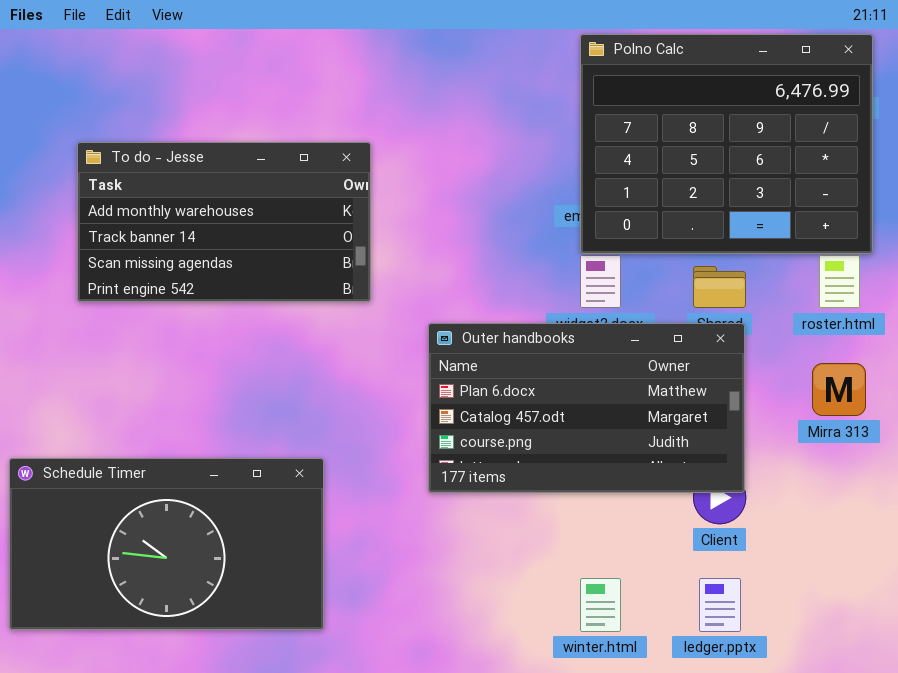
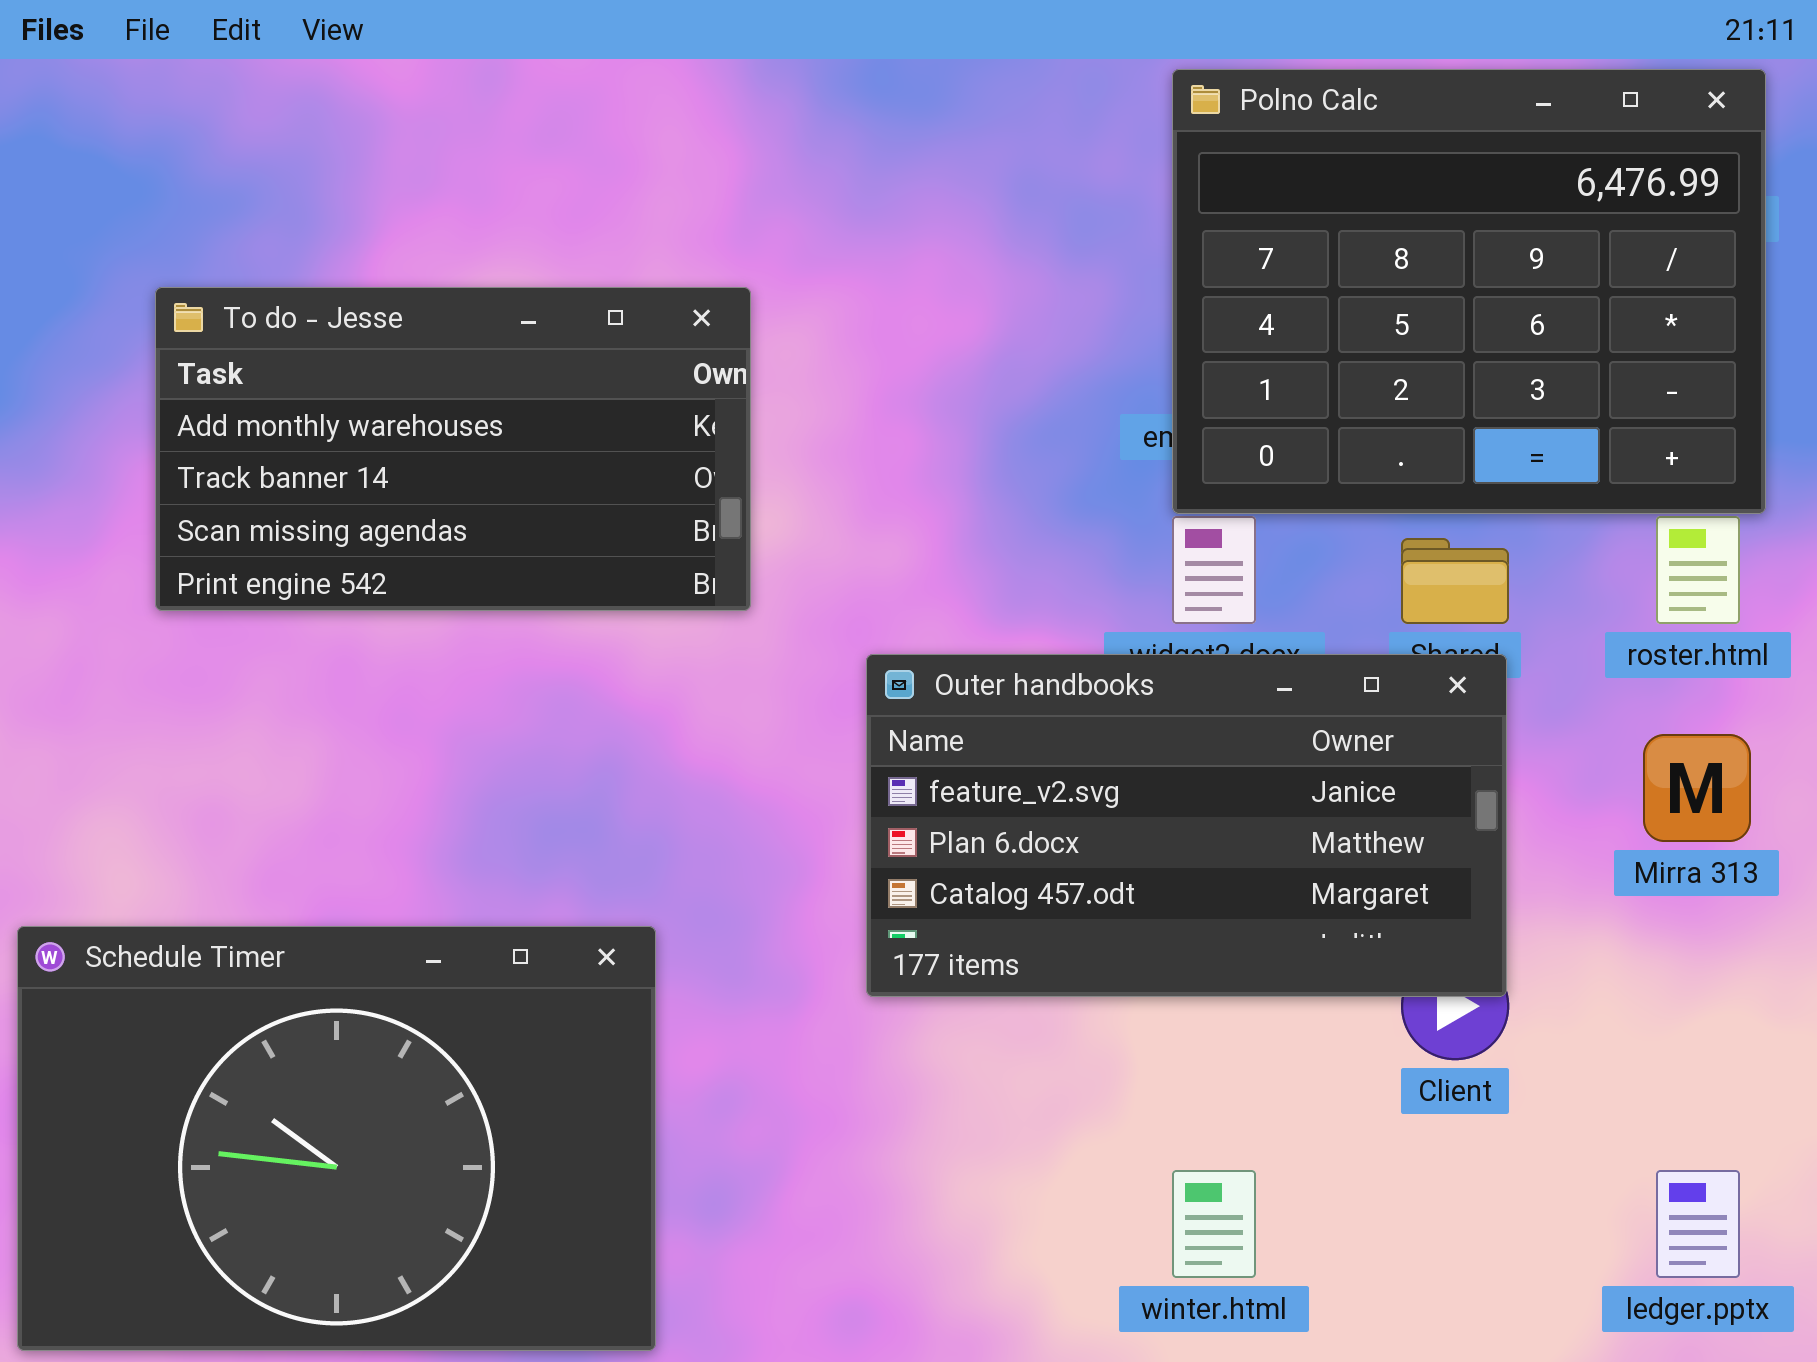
Outer handbooks: [428,323,745,493] -> [866,654,1507,997], scrolled up 1 row
Schedule Timer: [9,458,324,630] -> [17,926,656,1351], resized
ledger.pptx: [699,578,741,632] -> [1656,1170,1740,1278], moved

